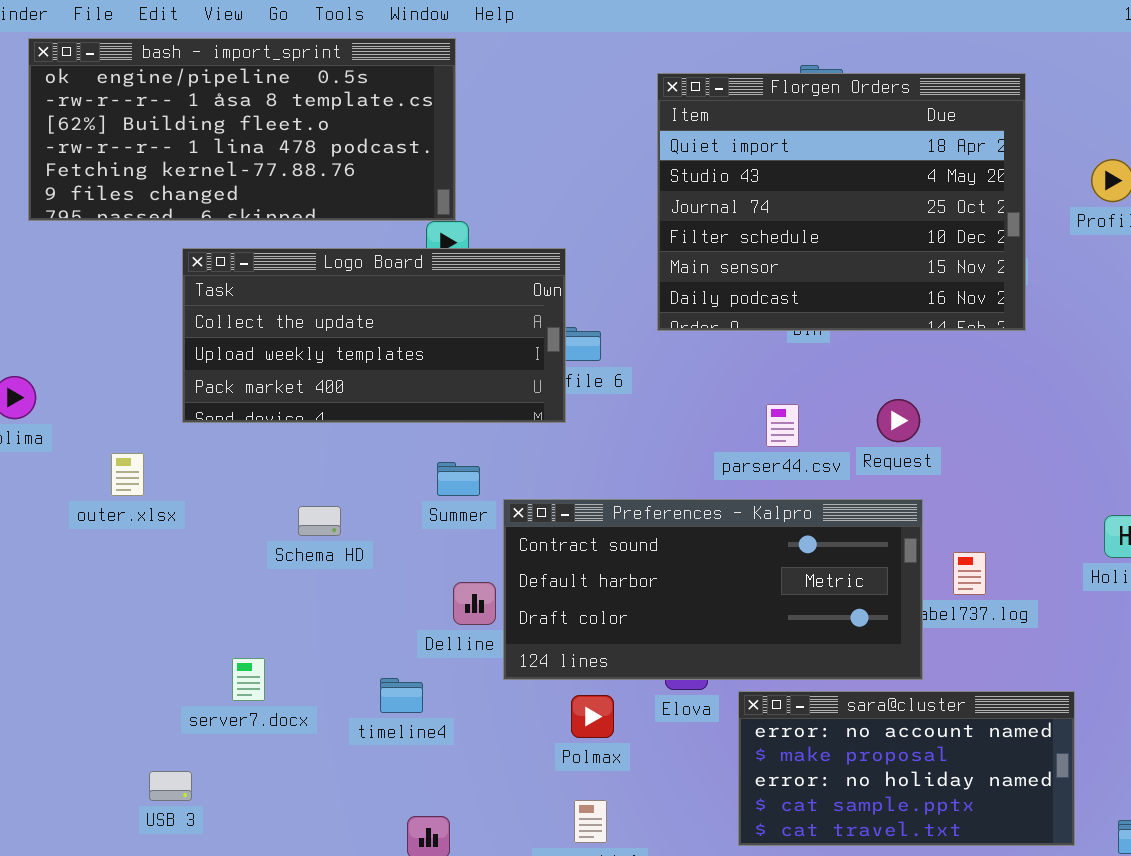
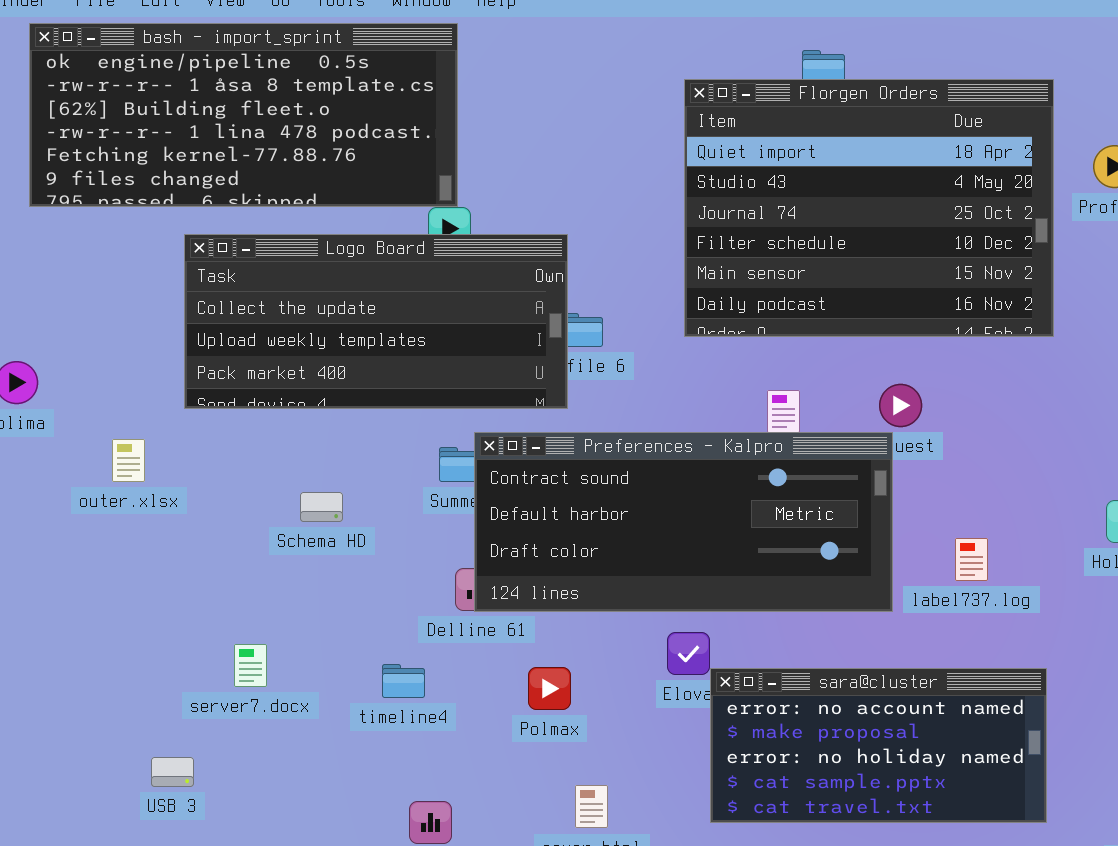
Florgen Orders: [657,73,1026,331] -> [684,79,1054,337], moved
Preferences - Kalpro: [503,499,923,680] -> [474,432,893,612], moved
sara@cluster: [738,691,1075,846] -> [710,668,1047,823], moved
Polmax: [571,695,614,738] -> [528,667,571,710], moved

